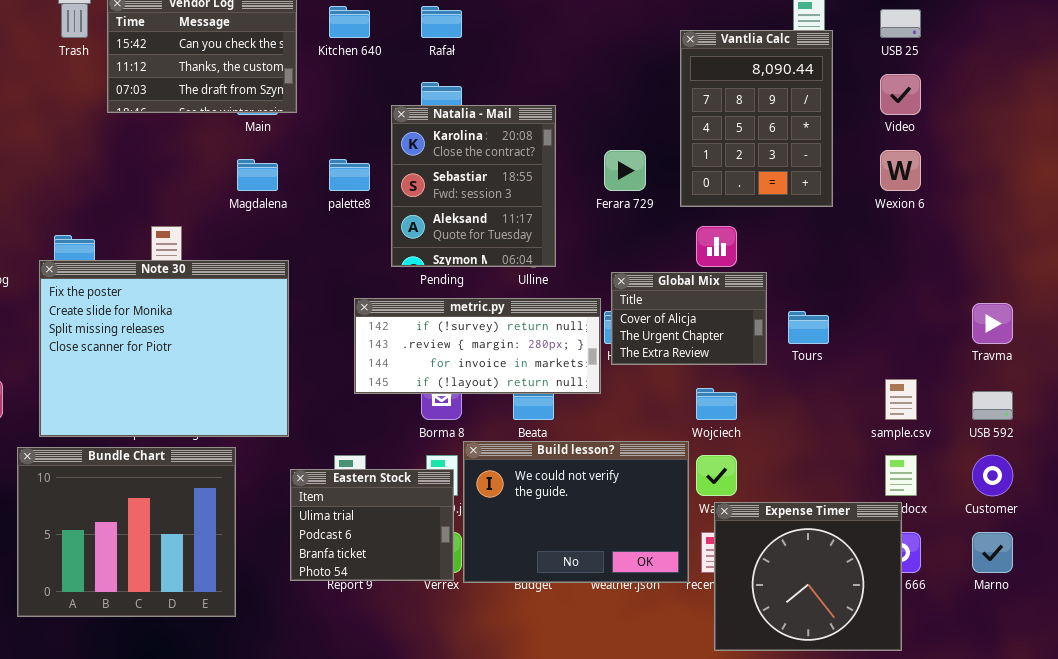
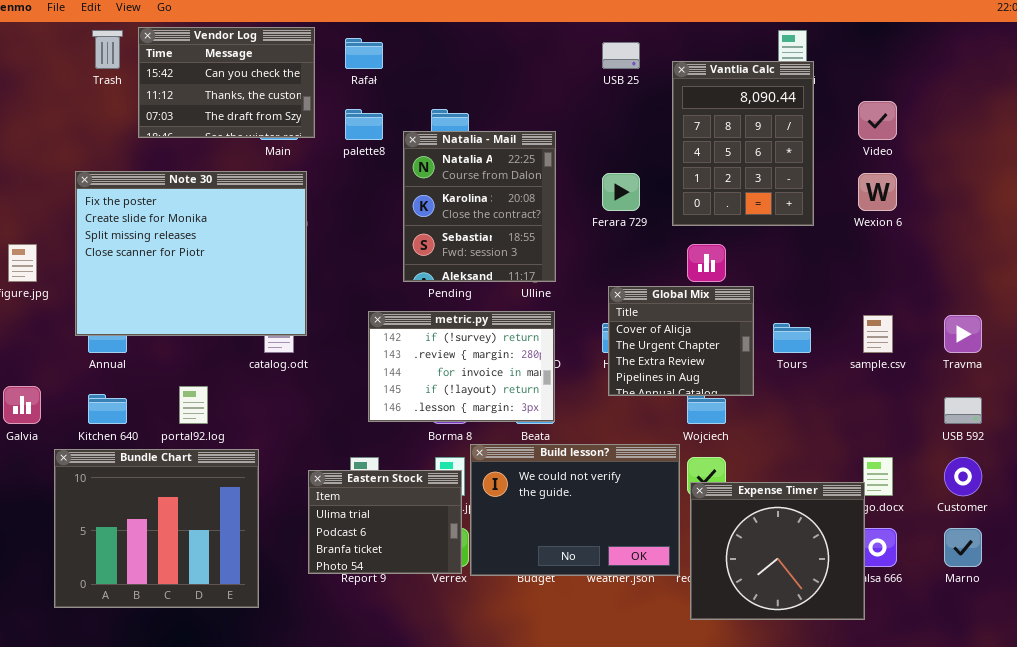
Kitchen 640: [329,6,370,38] -> [88,394,127,424], moved
Rafał: [421,6,462,38] -> [345,38,383,69], moved
USB 25: [880,9,921,38] -> [602,42,640,69], moved
Natalia - Mail: [391,105,556,267] -> [403,131,556,282], scrolled up 1 row
palette8: [329,159,370,191] -> [345,109,383,140], moved
Note 30: [39,260,289,437] -> [75,171,307,336], moved
Global Mix: [611,272,767,365] -> [608,286,754,396], resized
metric.py: [354,298,601,394] -> [368,311,555,422], resized
sample.csv: [885,379,917,420] -> [863,315,893,353], moved
Expense Timer: [714,502,902,651] -> [690,482,865,620], moved

